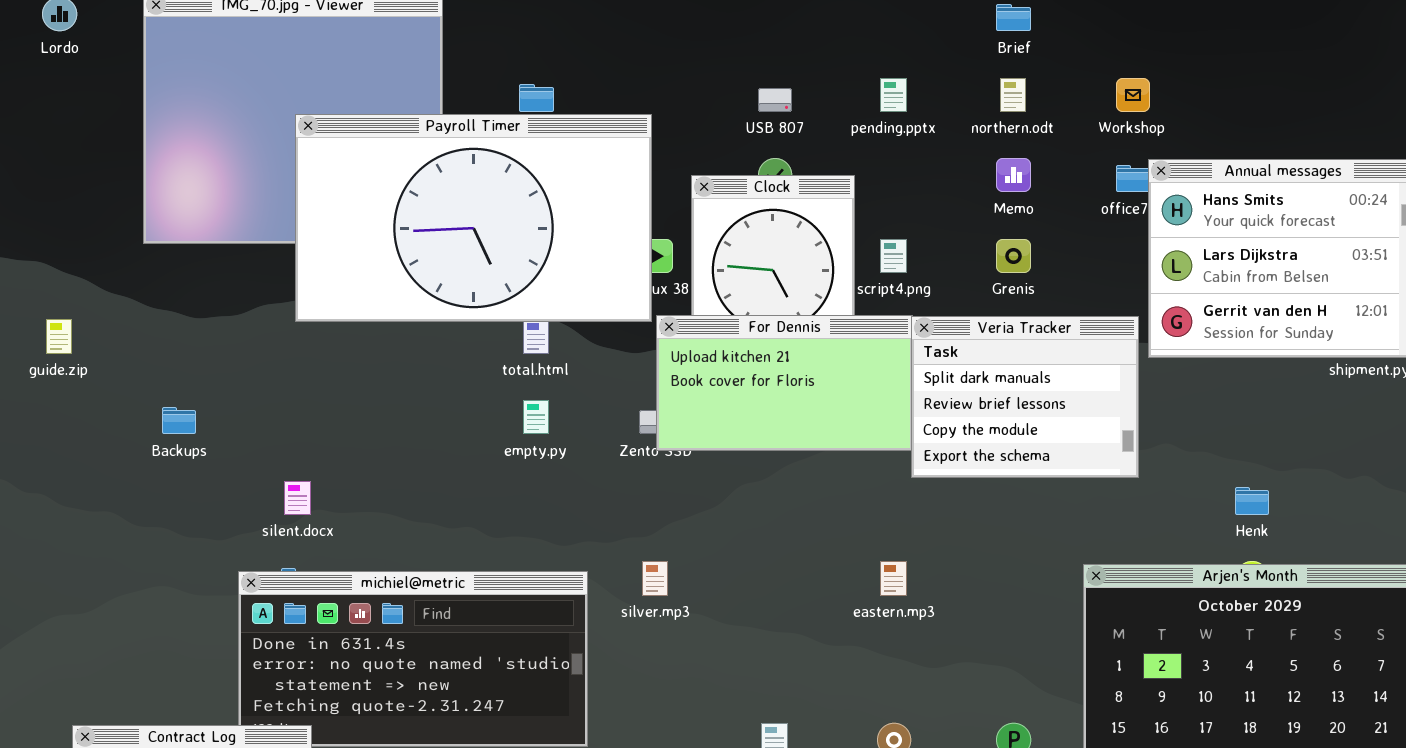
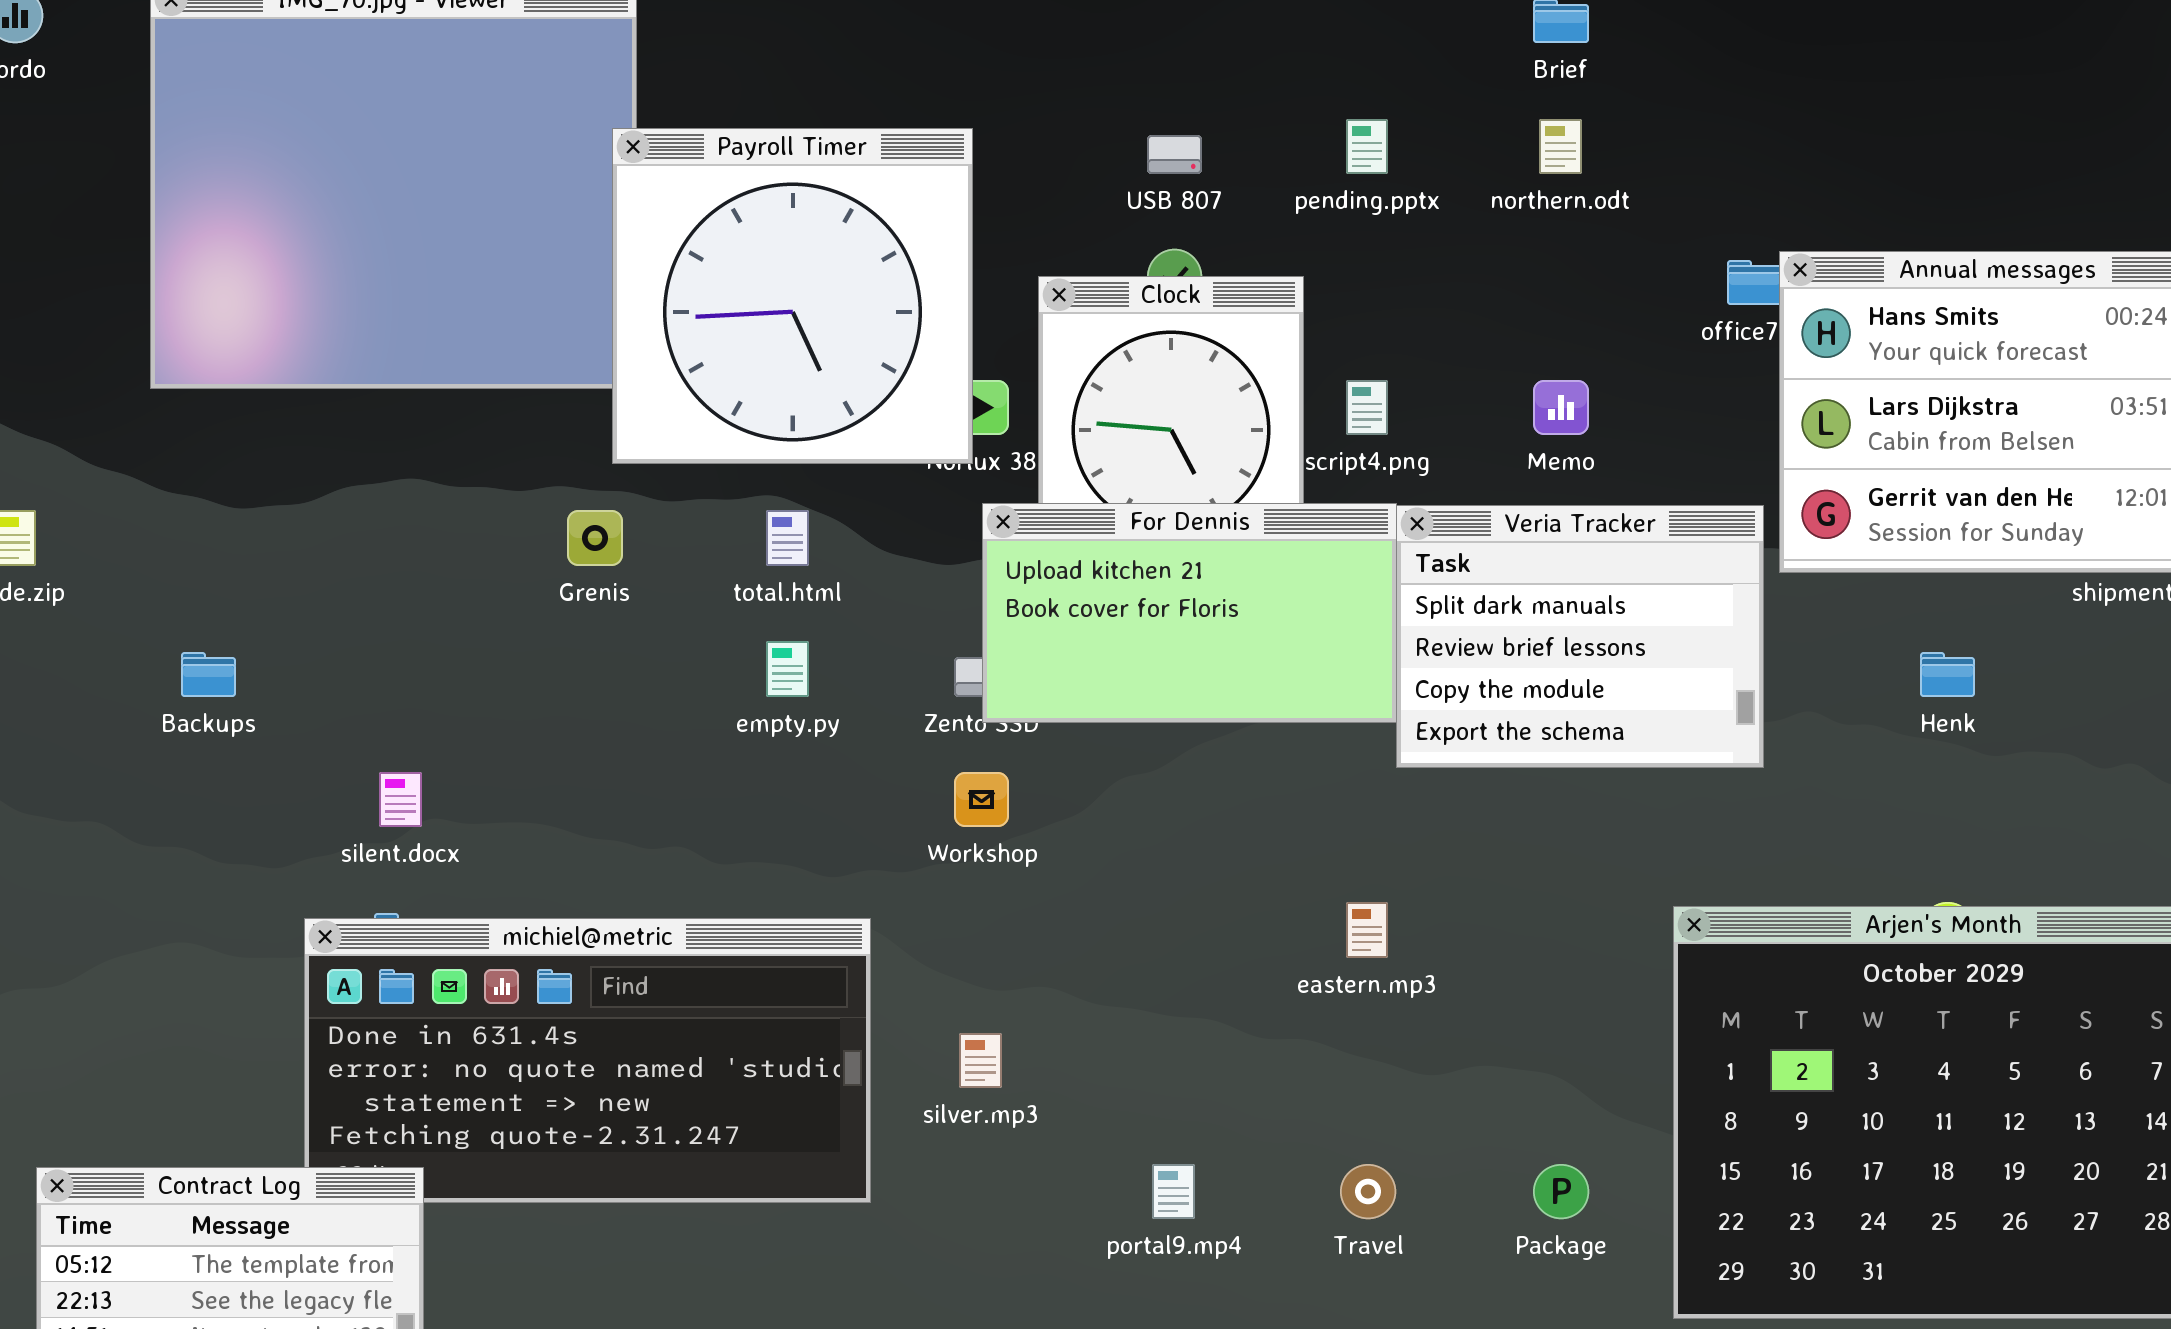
Workshop: [1116,78,1150,112] -> [954,772,1009,827], moved
Payroll Timer: [295,114,652,322] -> [612,128,973,464], moved, resized
Memo: [996,158,1031,192] -> [1533,380,1589,435], moved
Grenis: [996,239,1031,273] -> [567,510,623,566], moved
Henk: [1235,487,1269,515] -> [1920,652,1975,697], moved
silver.mp3: [642,561,668,596] -> [959,1033,1002,1088], moved

